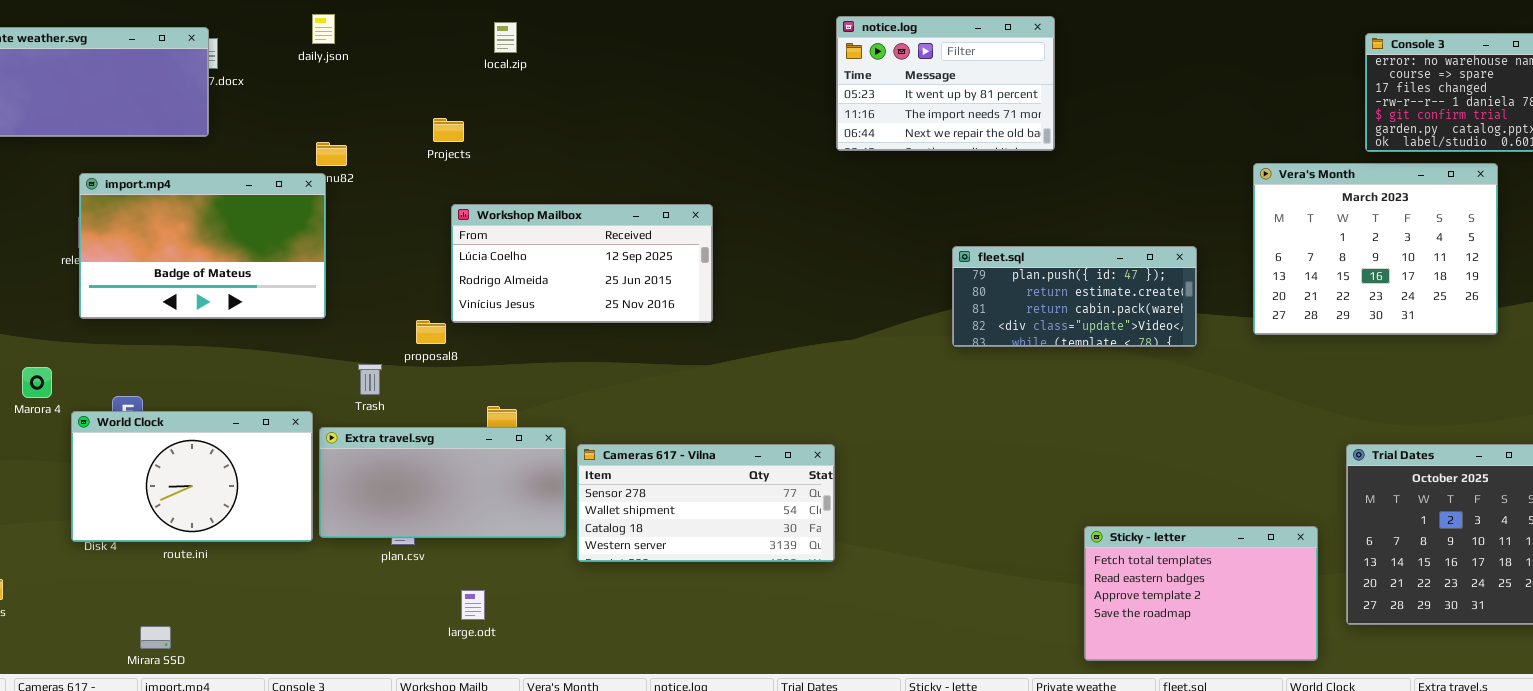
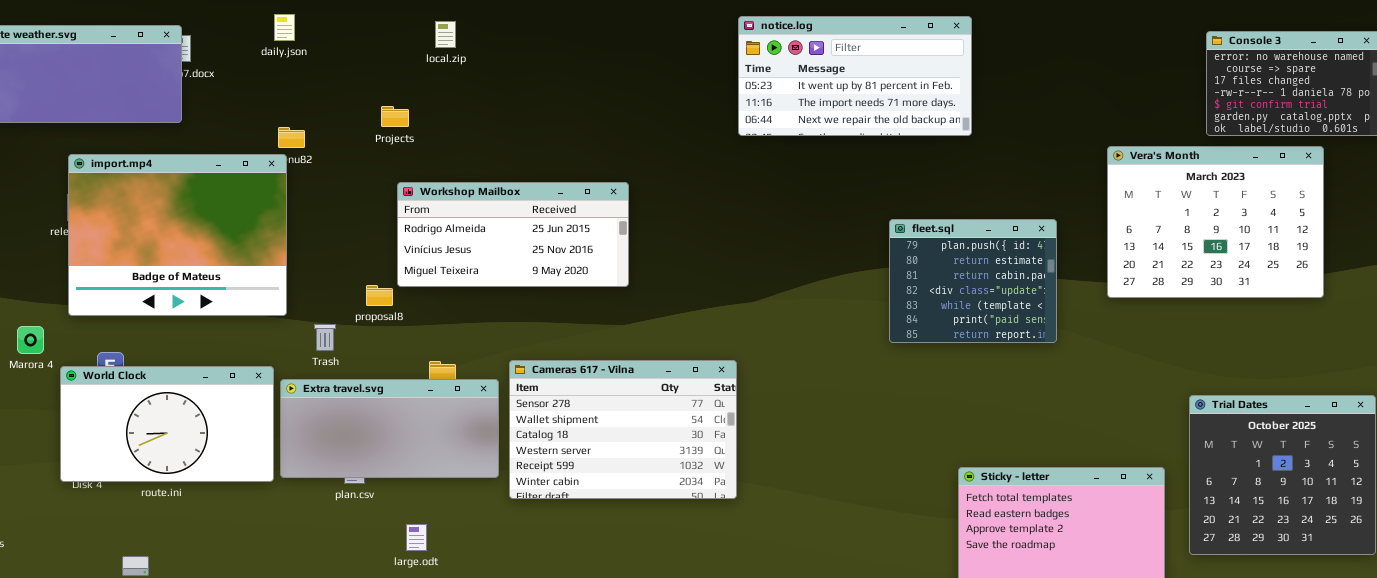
notice.log: [836,16,1055,151] -> [738,16,972,136], resized
import.mp4: [79,173,326,319] -> [68,154,287,316], resized
Workshop Mailbox: [451,204,713,323] -> [397,182,629,287], scrolled down 1 row
fleet.sql: [952,246,1197,347] -> [889,219,1057,343], resized
Cameras 617 - Vilna: [577,444,835,562] -> [509,360,737,499], resized

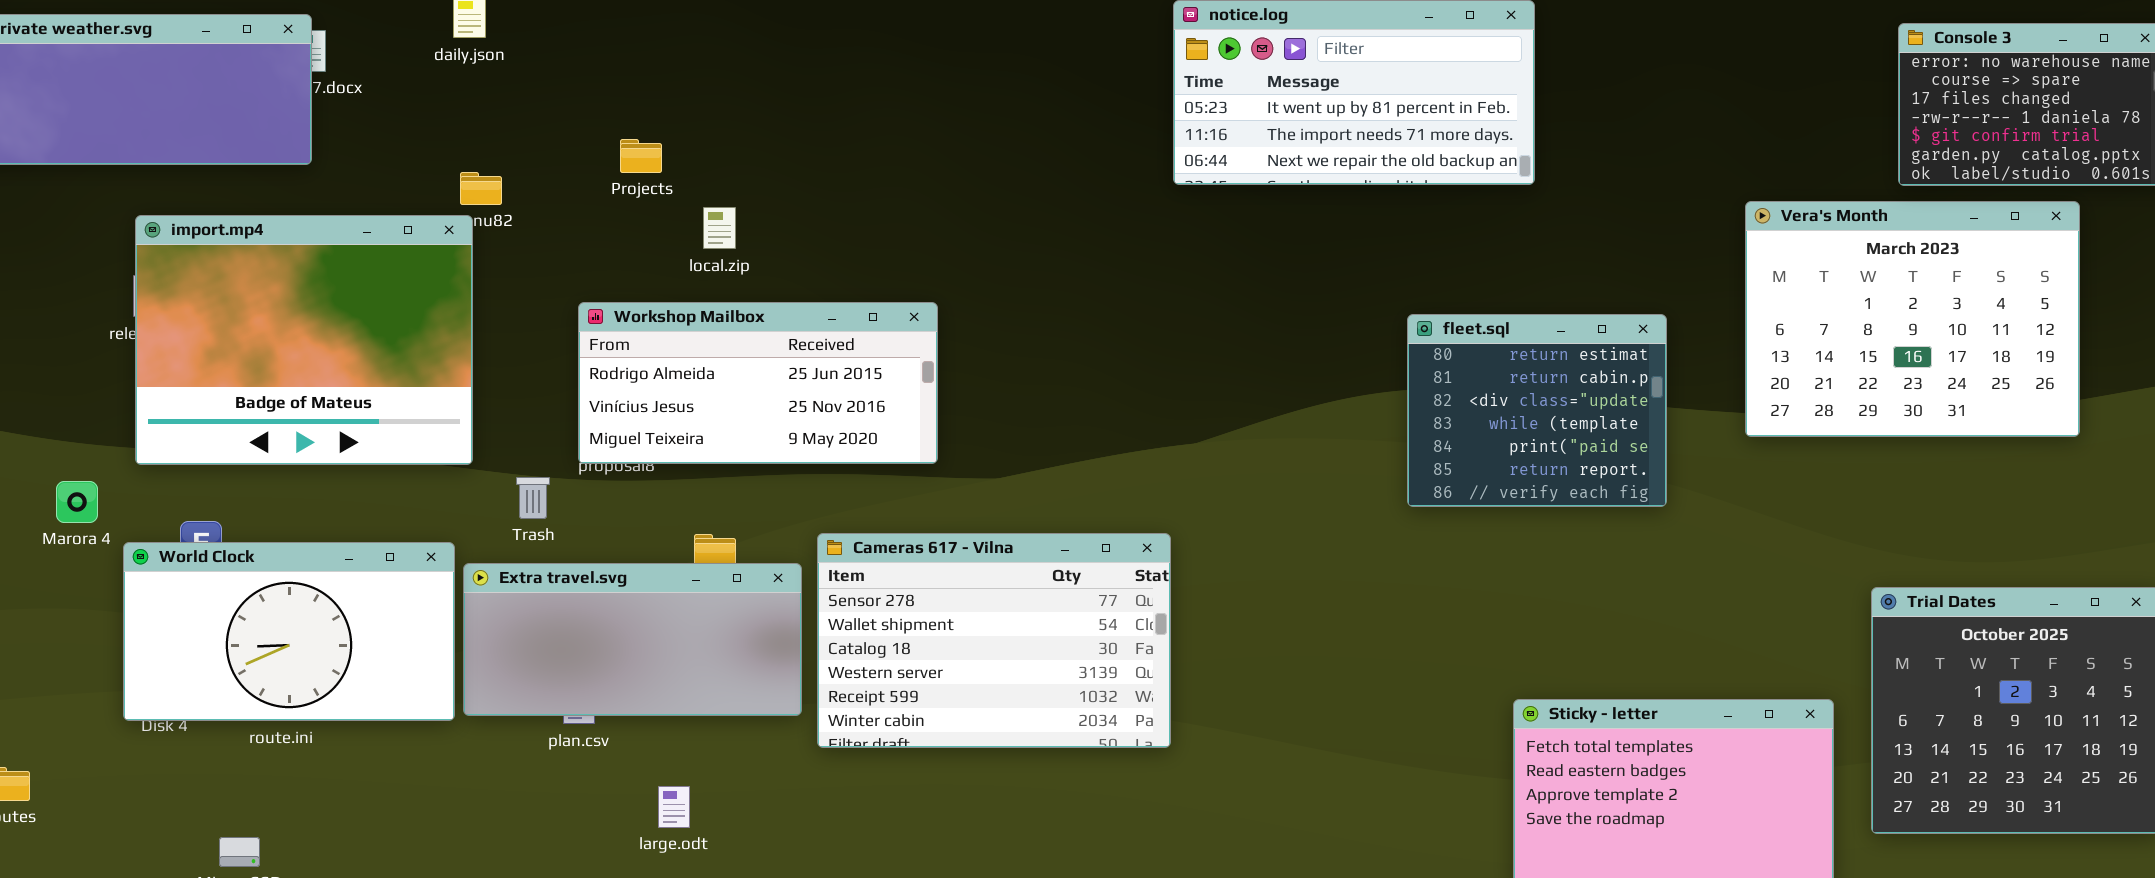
local.zip: [435,21,456,48] -> [703,207,736,249], moved
Workshop Mailbox: [397,182,629,287] -> [578,302,938,464], moved
fleet.sql: [889,219,1057,343] -> [1407,314,1667,507], scrolled down 1 row

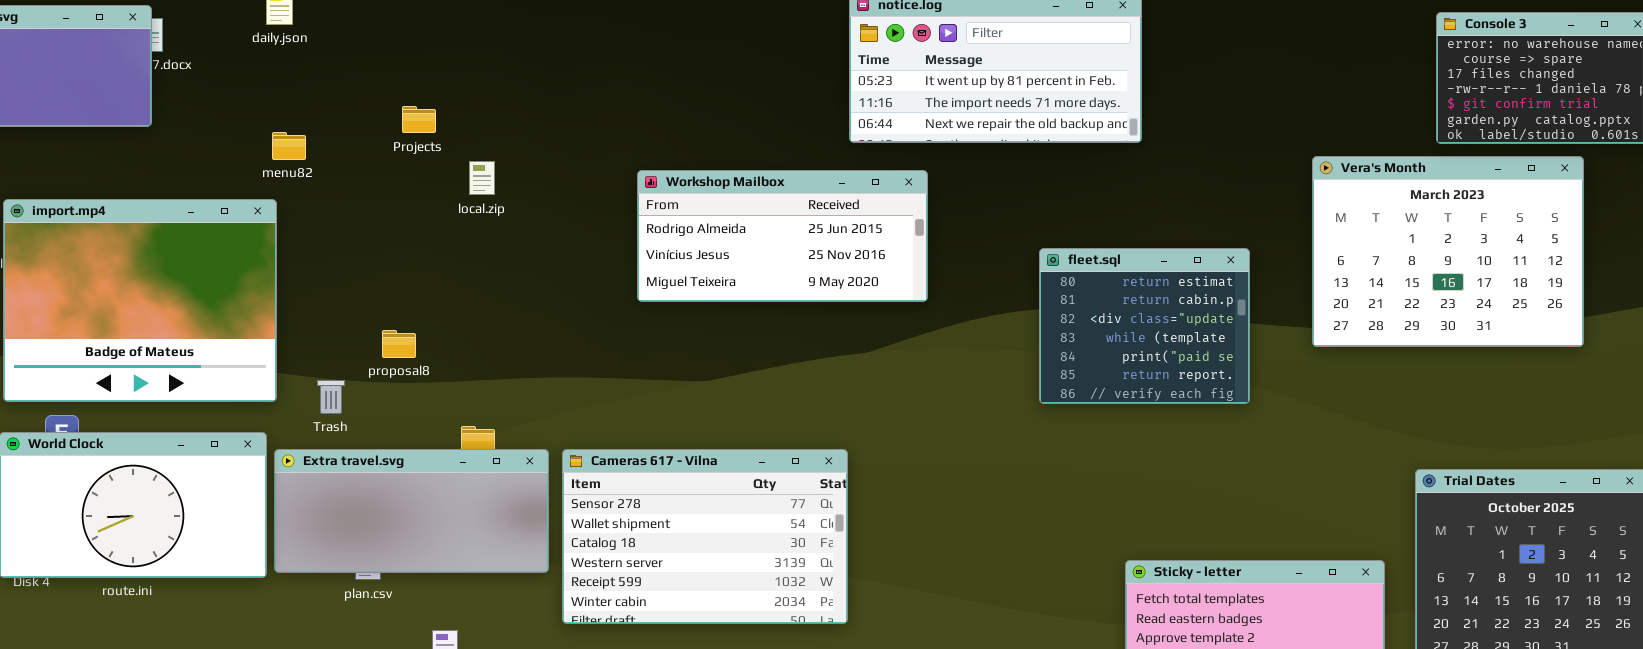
import.mp4: [135,215,473,465] -> [3,199,277,402], moved
Workshop Mailbox: [578,302,938,464] -> [637,170,928,302], moved
Cameras 617 - Vilna: [817,533,1171,748] -> [562,449,848,624], moved

